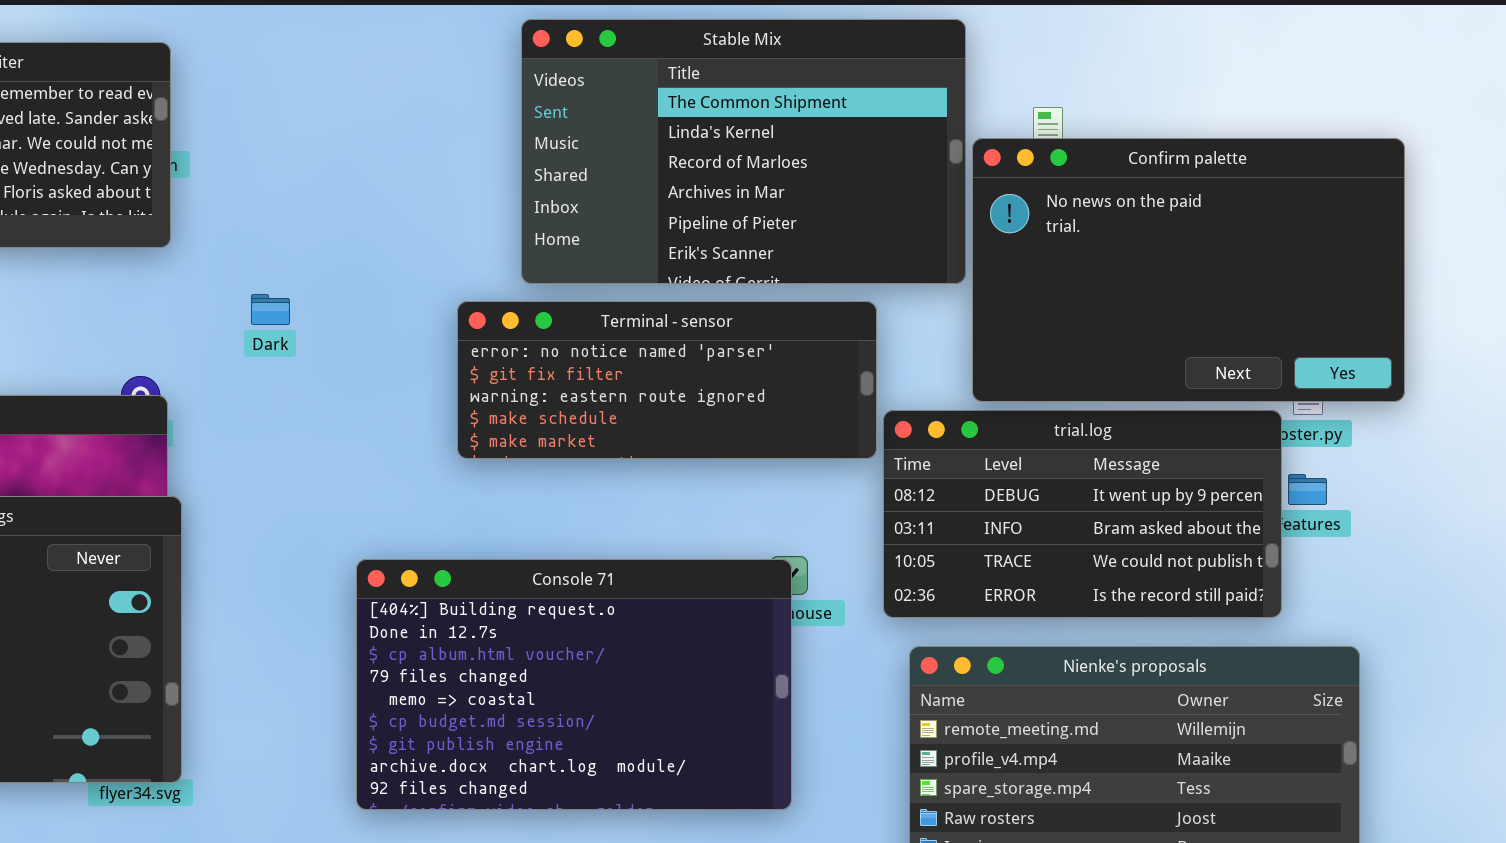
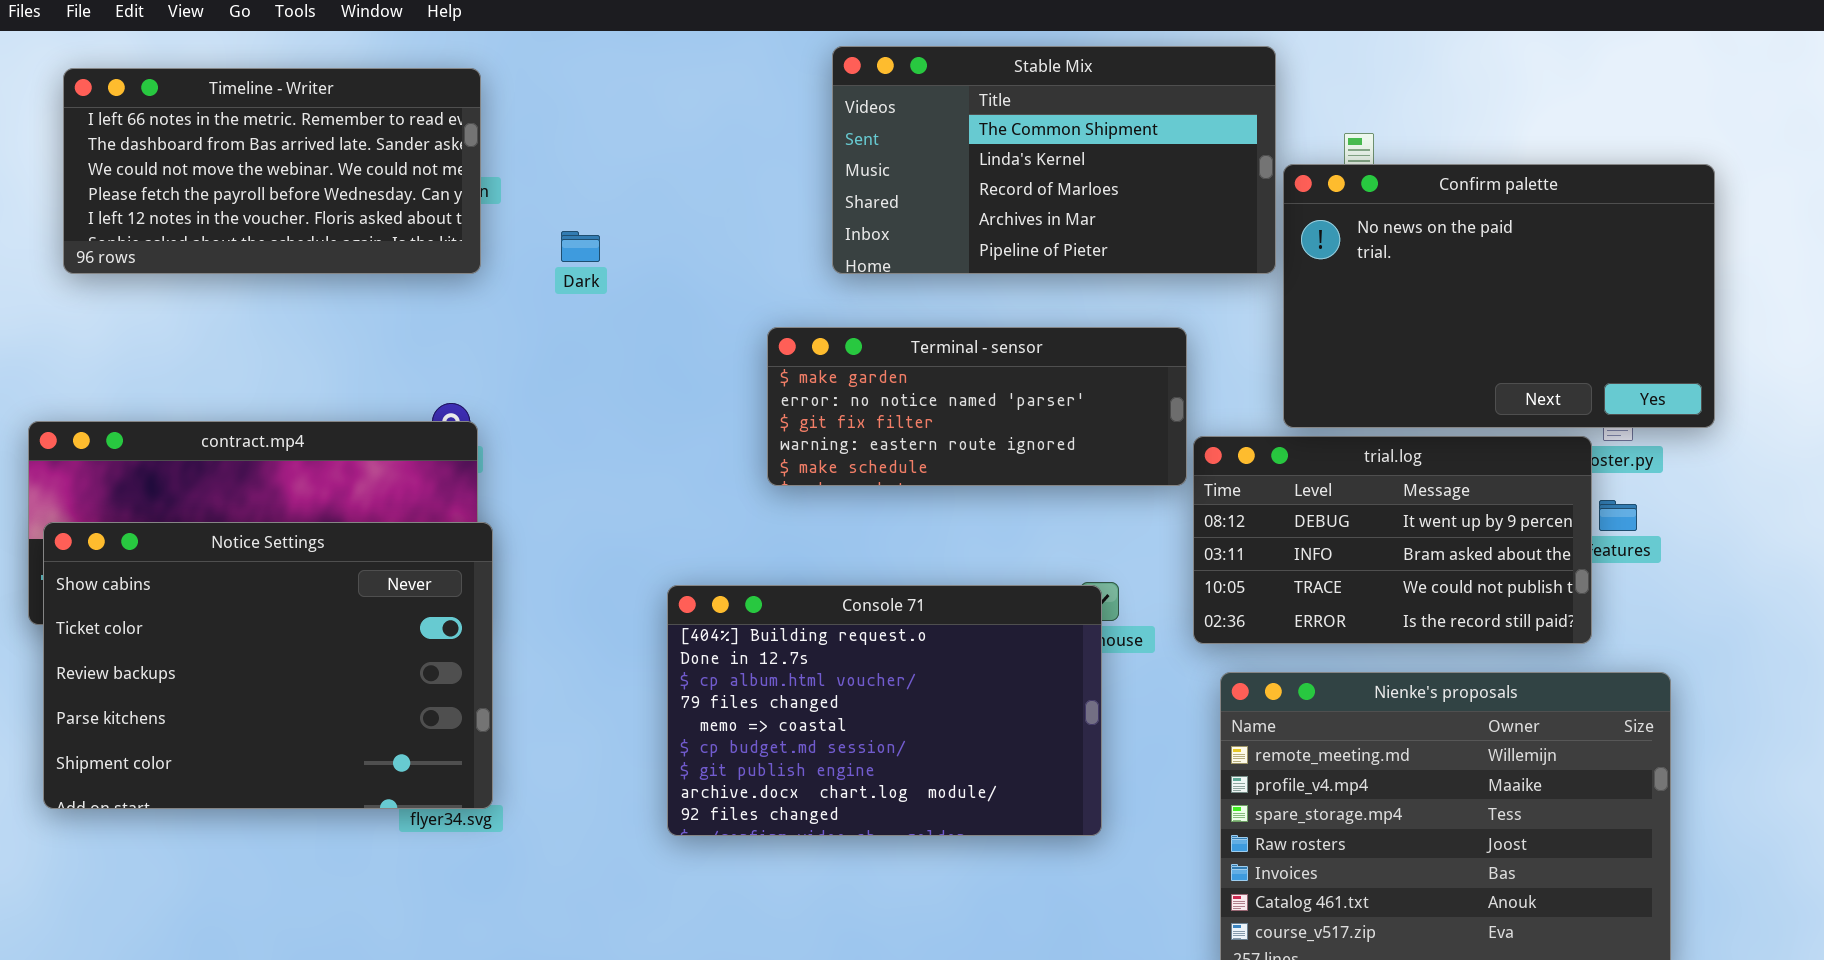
Stable Mix: [521,19,966,284] -> [832,46,1276,274], resized
Dark: [251,294,290,325] -> [561,231,600,262], moved
Terminal - sensor: [457,301,877,459] -> [767,327,1187,486], scrolled up 1 row

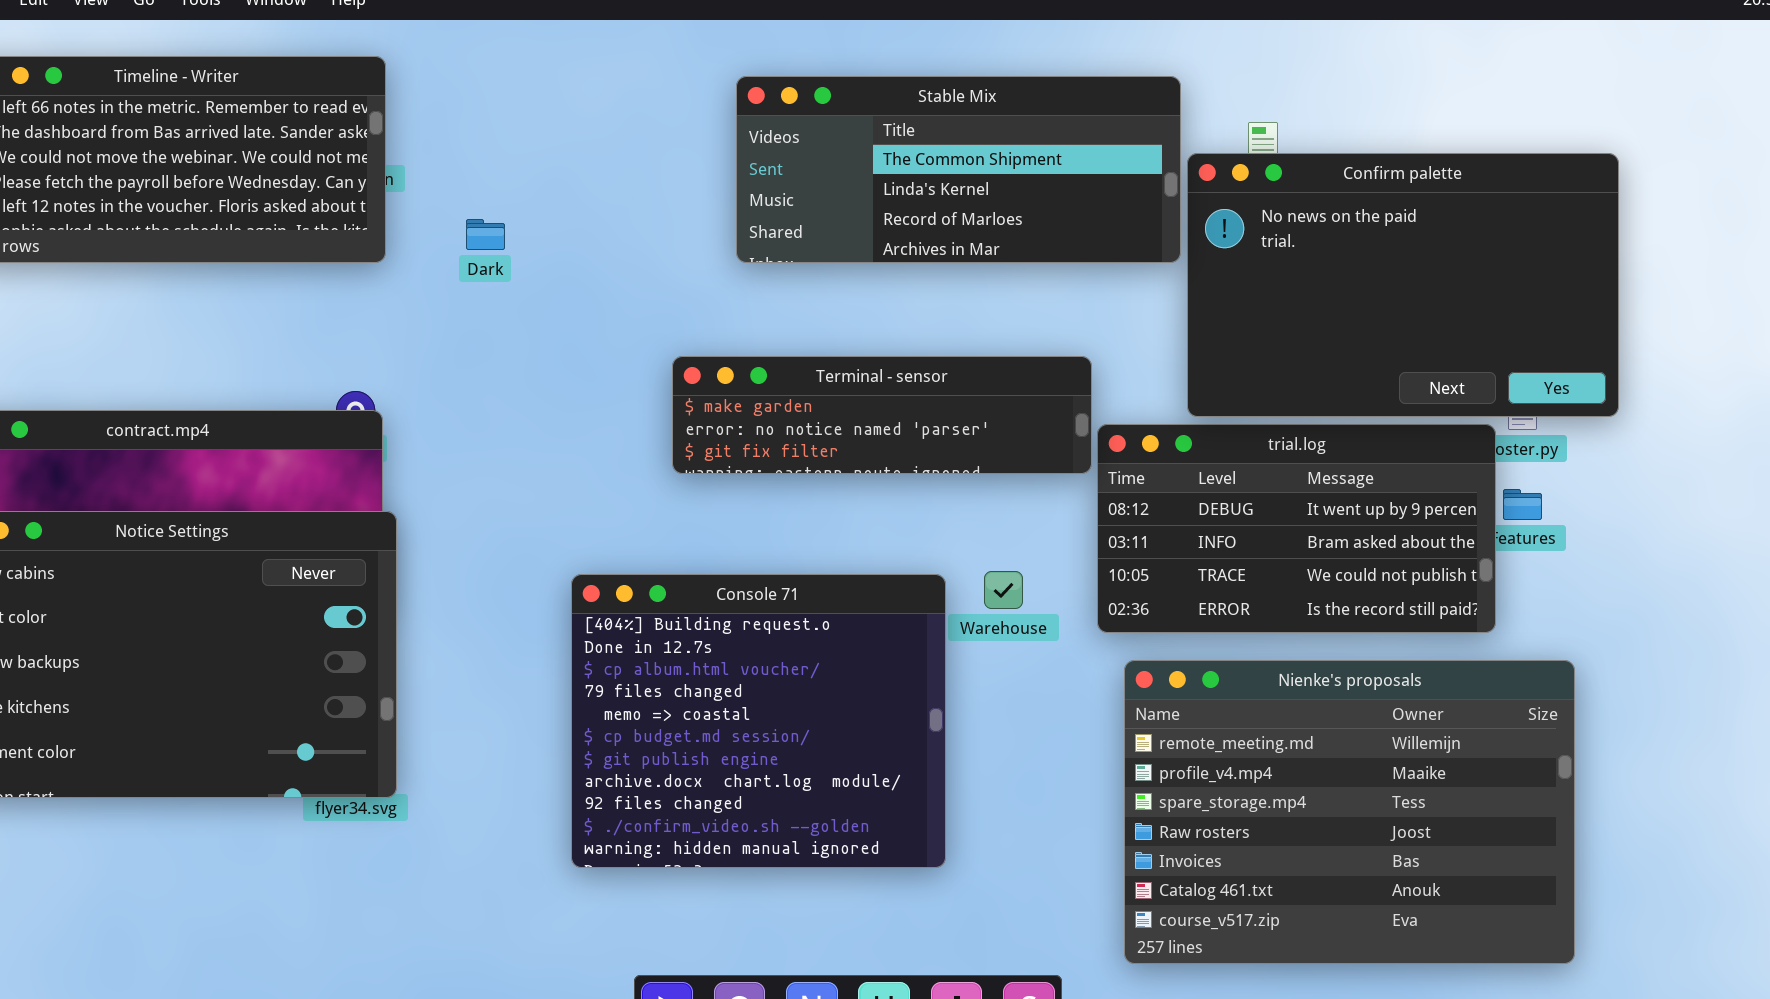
Stable Mix: [832,46,1276,274] -> [736,76,1181,263], resized
Terminal - sensor: [767,327,1187,486] -> [672,356,1092,474], resized
Console 71: [667,585,1102,836] -> [571,574,946,868], resized

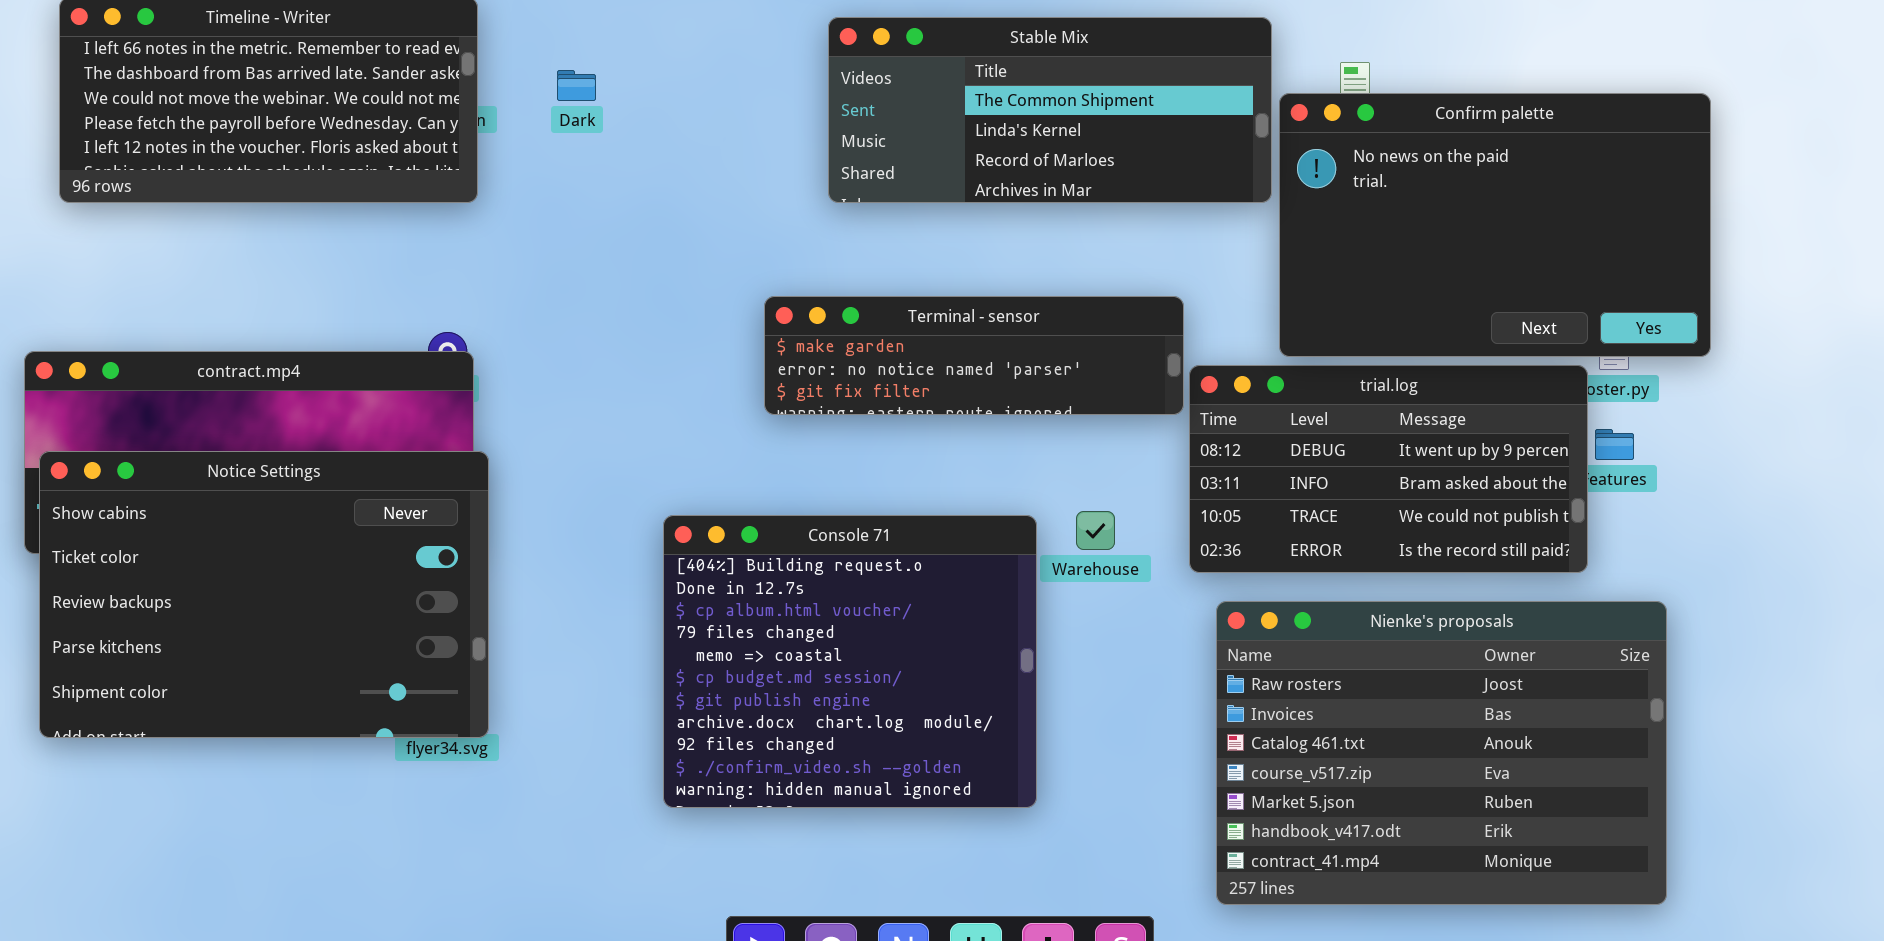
Dark: [466,219,505,250] -> [557,70,596,101], moved
Nienke's proposals: [1124,660,1575,964] -> [1216,601,1667,905], scrolled down 3 rows

